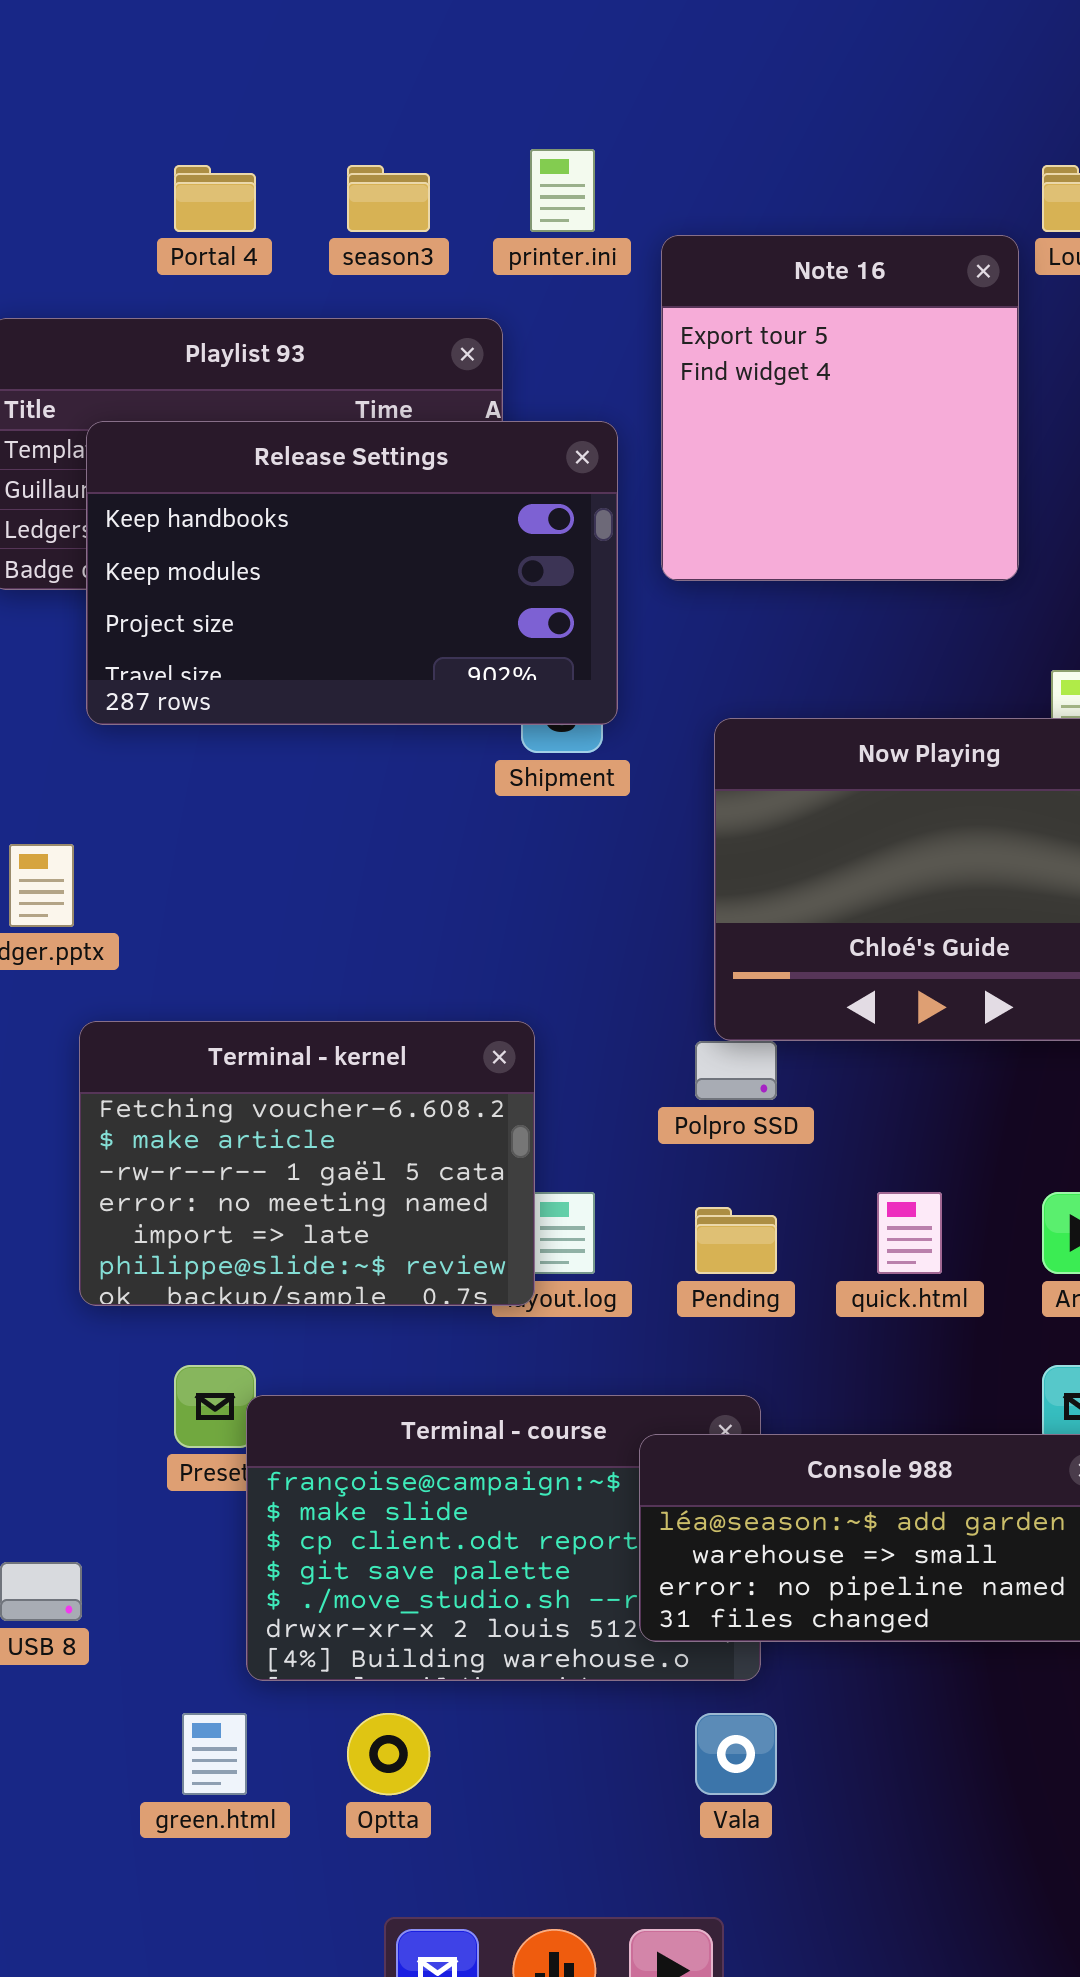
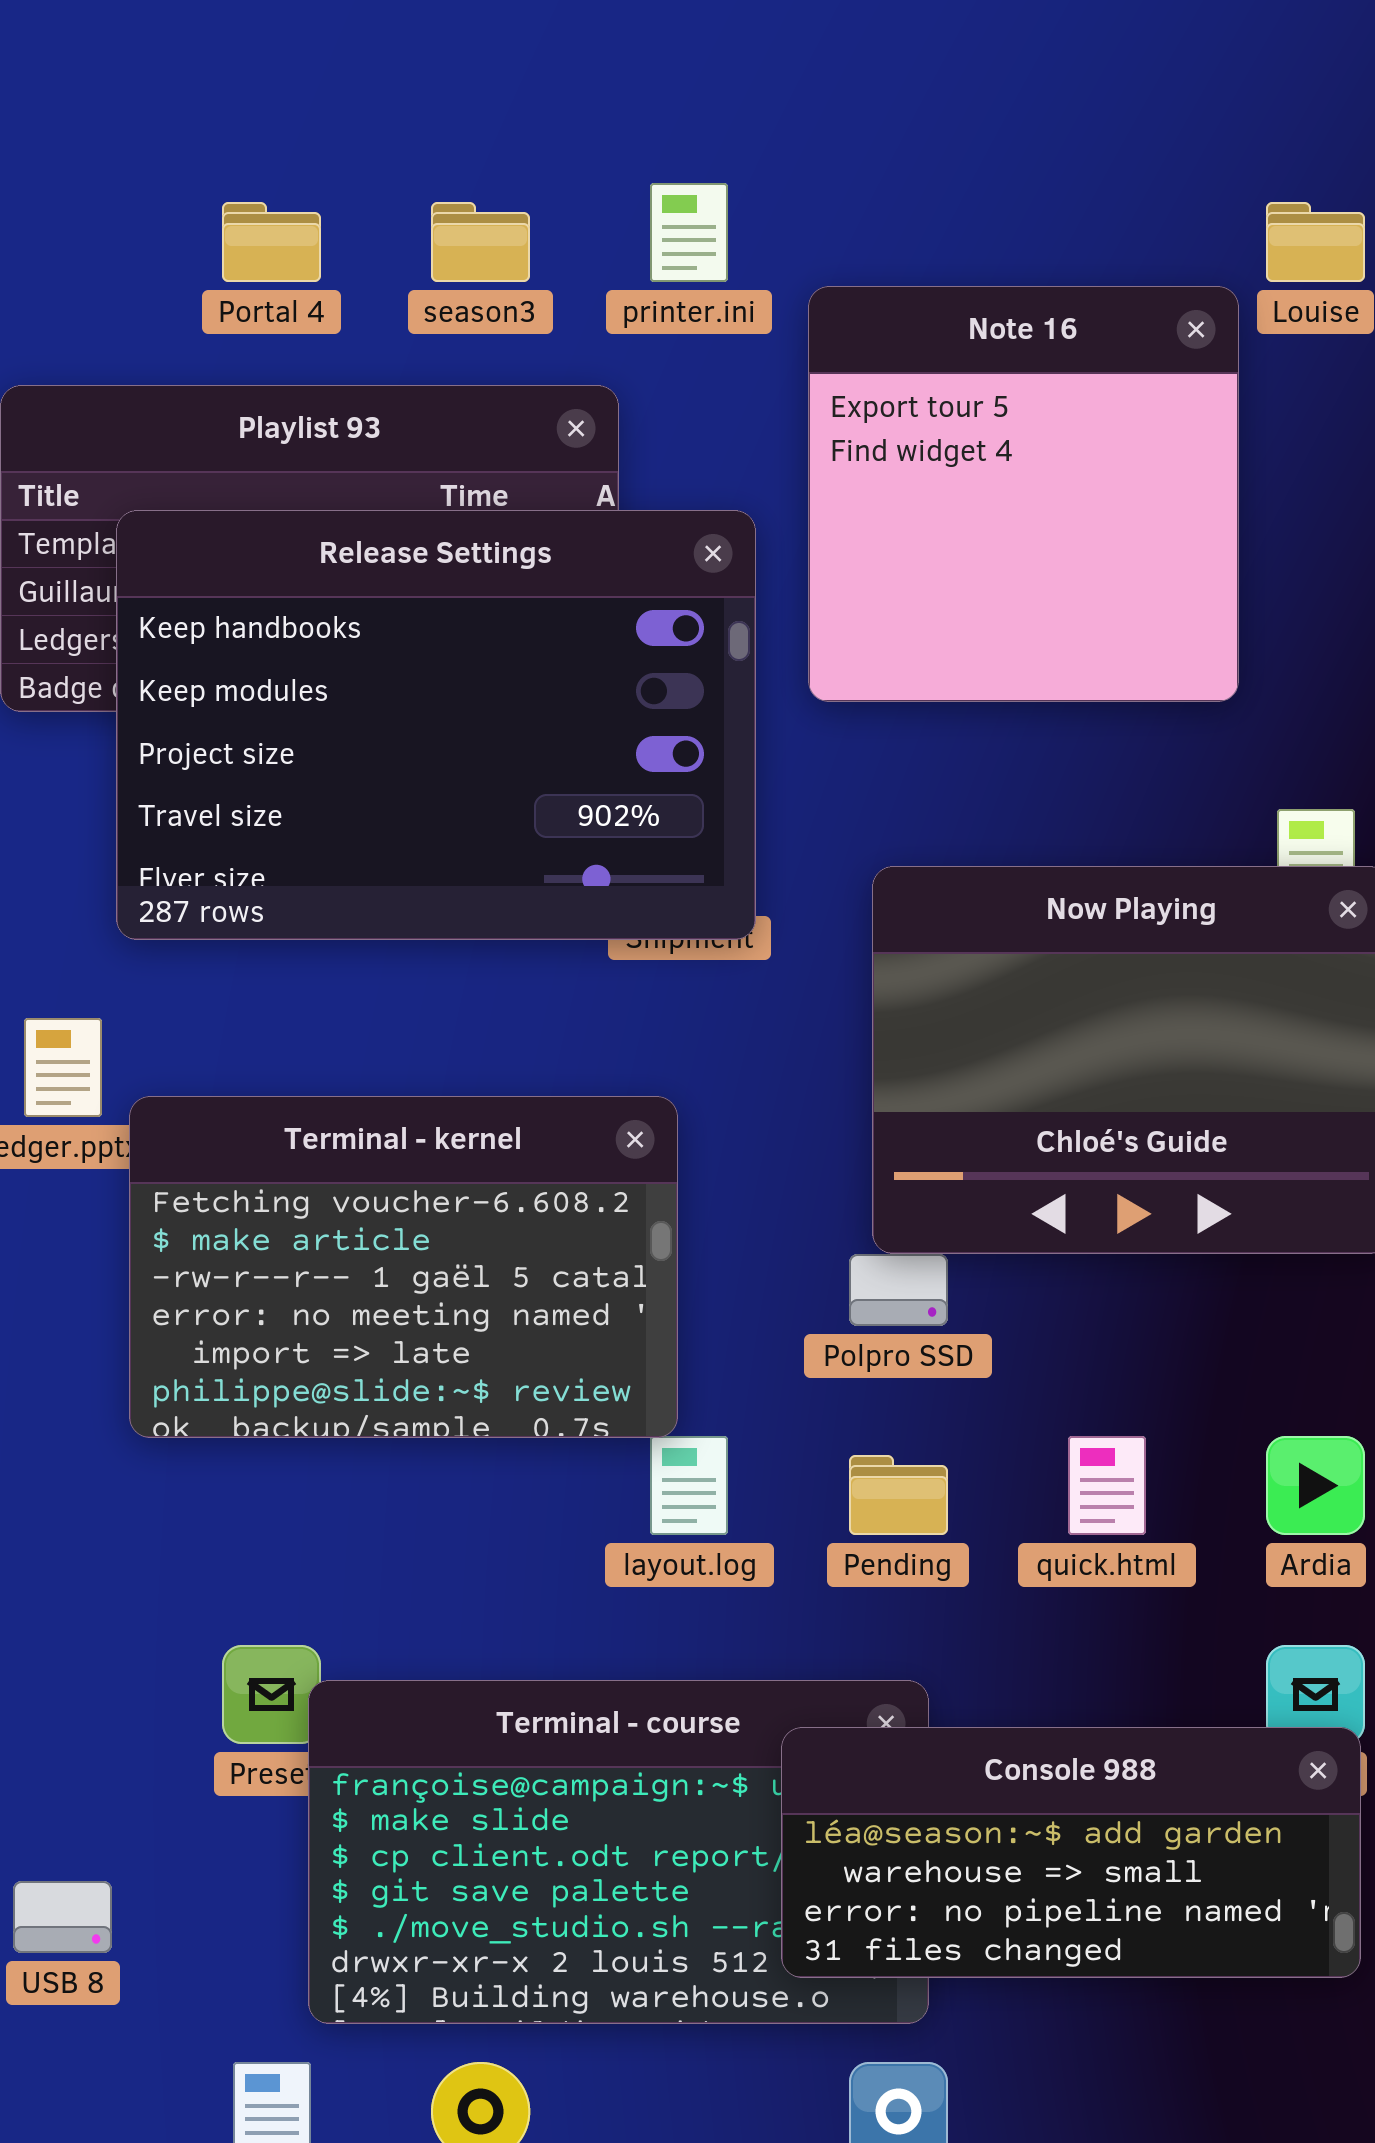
Release Settings: [86,421,618,725] -> [116,510,756,940], resized
Terminal - kernel: [79,1021,535,1306] -> [129,1096,678,1438], moved

